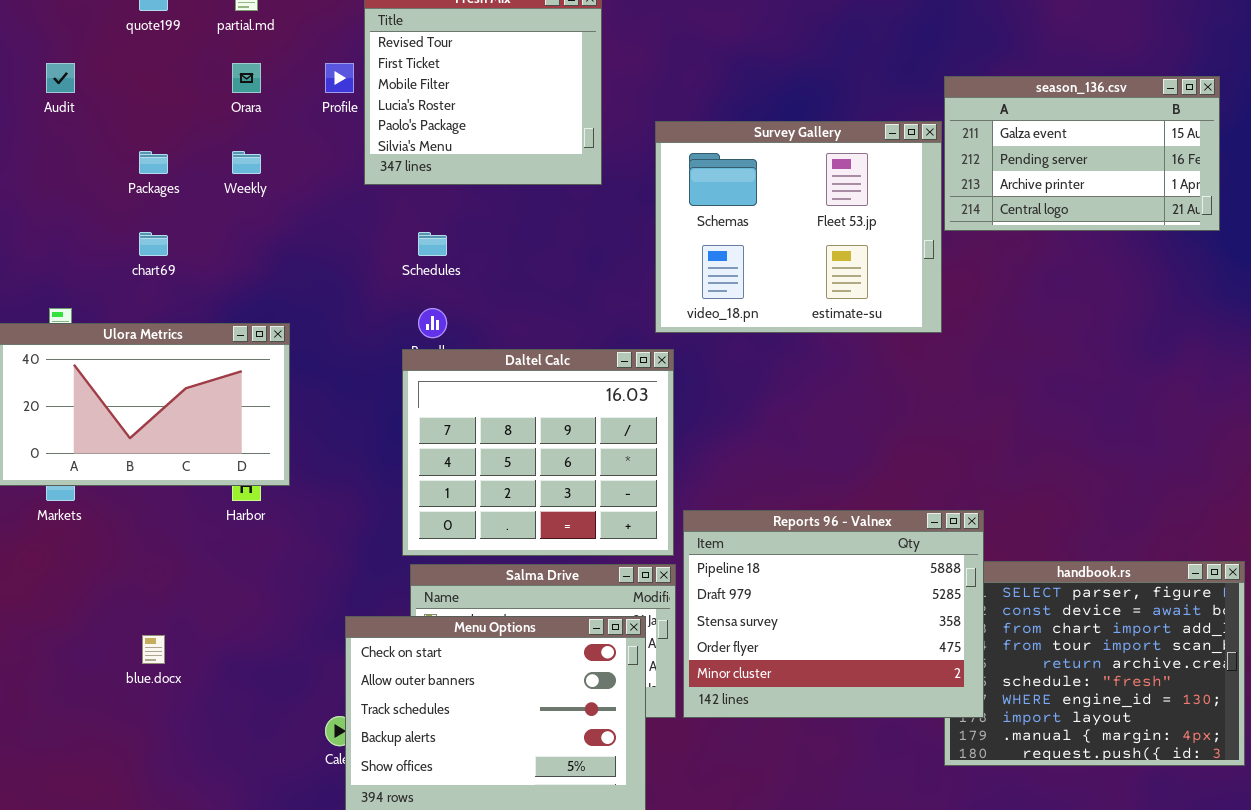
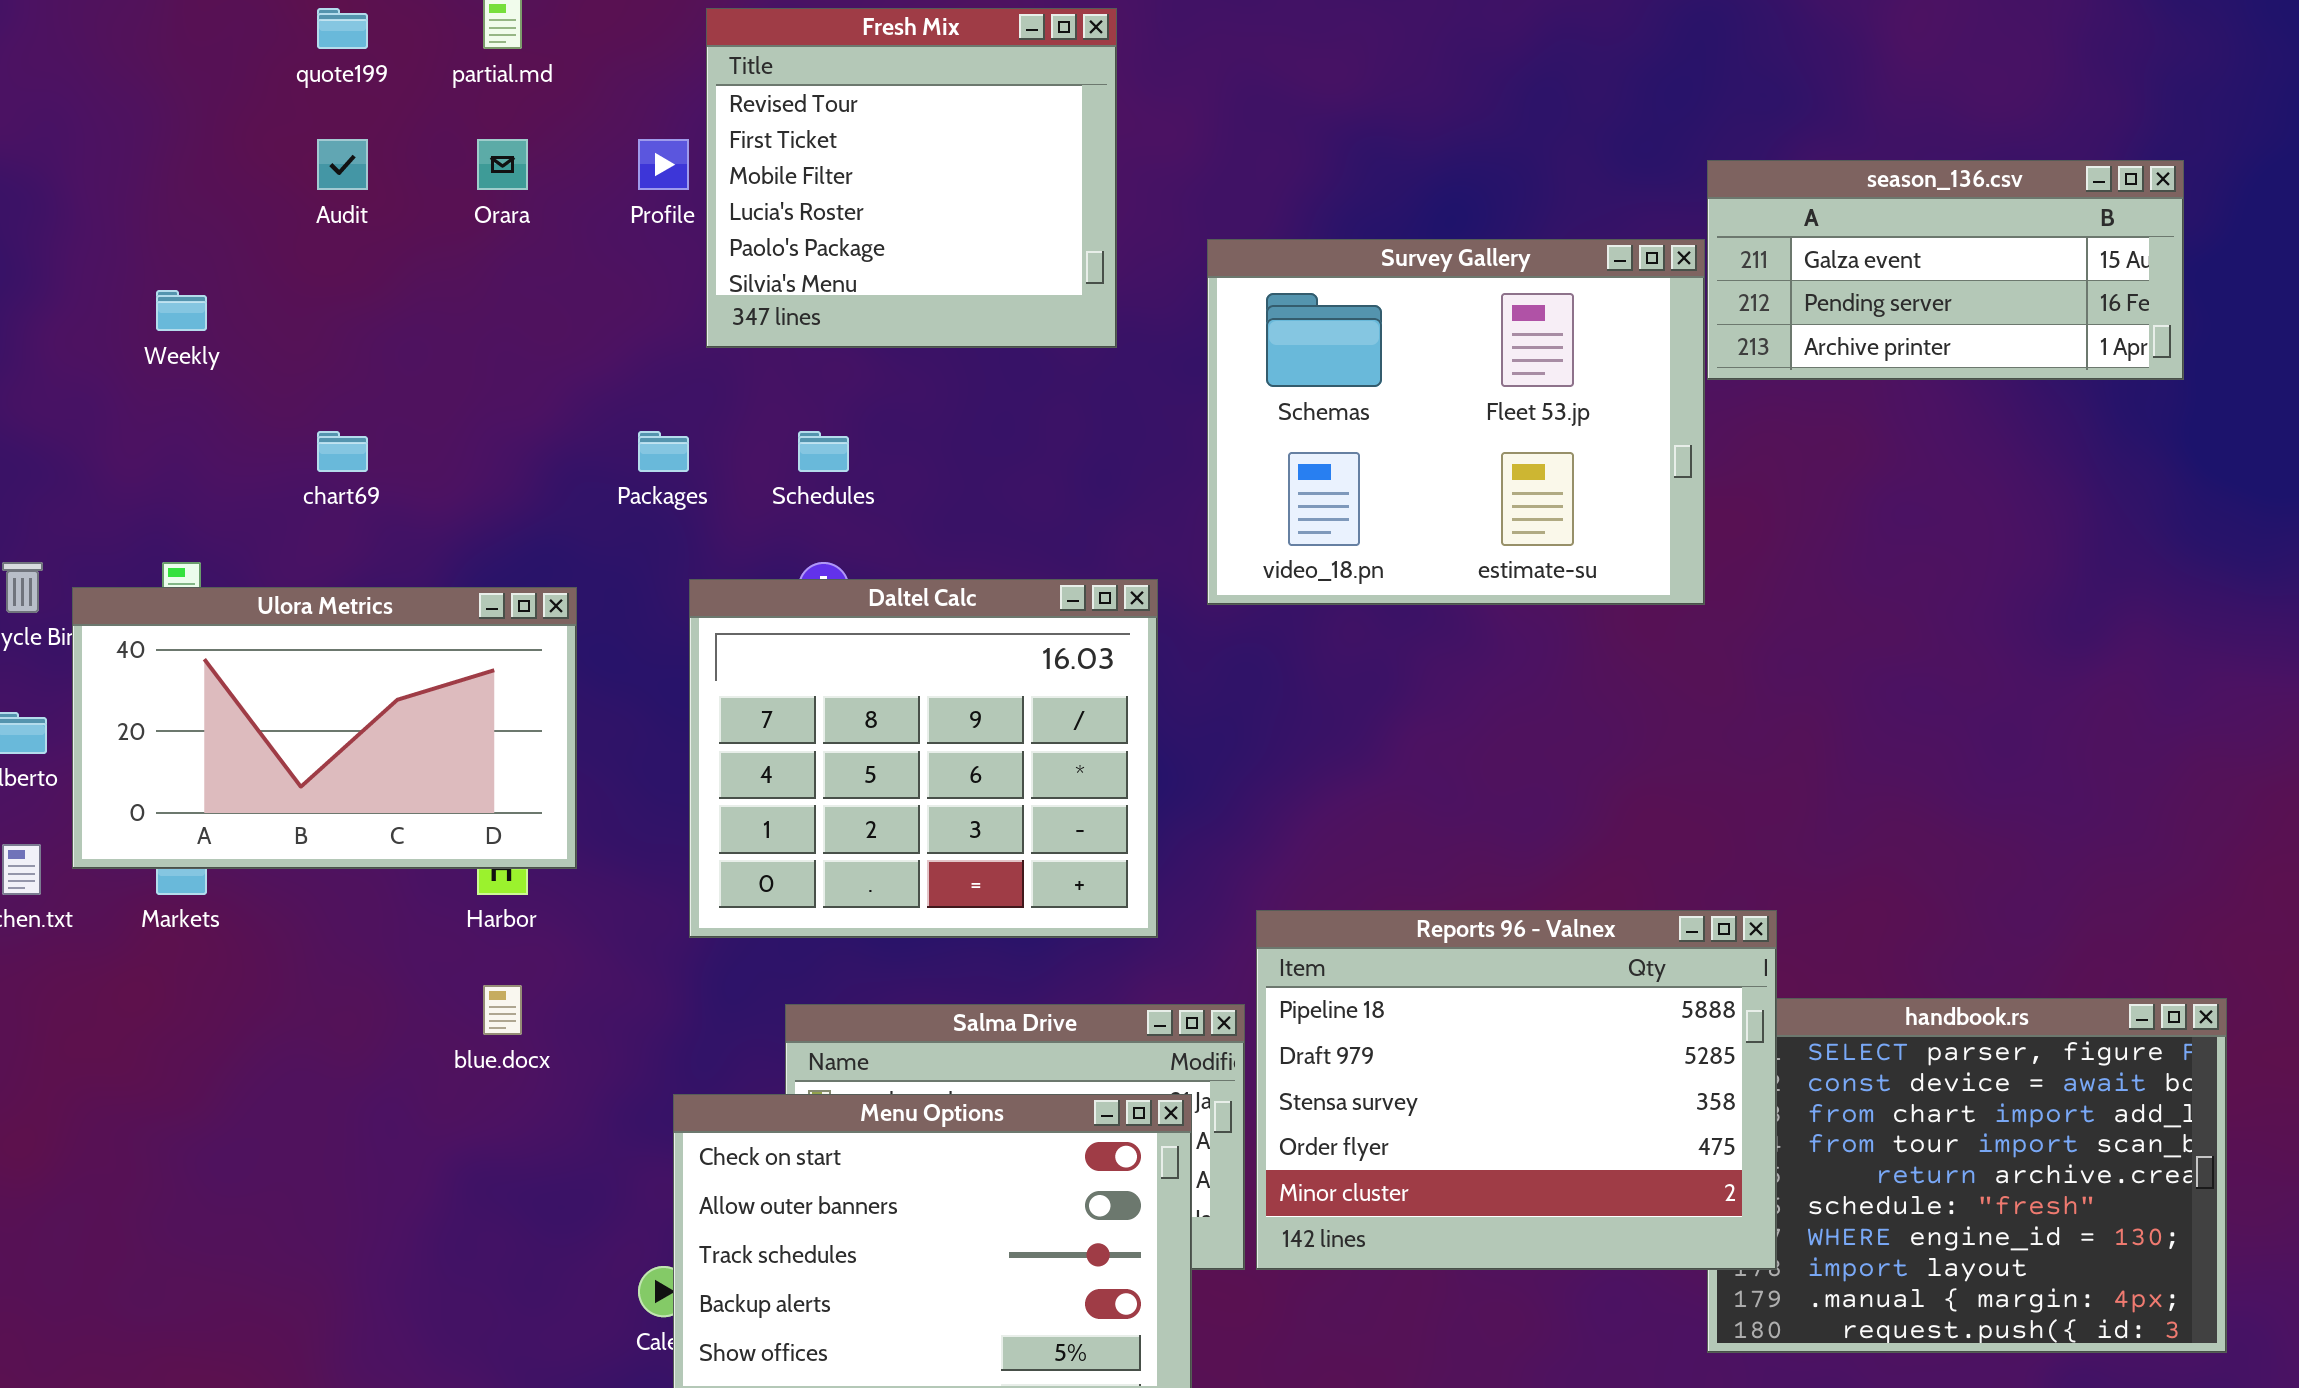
Audit: [46,63,75,93] -> [317,139,368,190], moved
season_136.csv: [944,76,1220,231] -> [1707,160,2184,380], resized
Packages: [139,151,168,174] -> [638,431,689,472], moved
Weekly: [232,151,261,174] -> [156,290,207,331], moved
Daltel Calc: [402,349,674,556] -> [689,579,1158,938], moved
blue.docx: [142,635,165,664] -> [483,985,522,1035], moved

